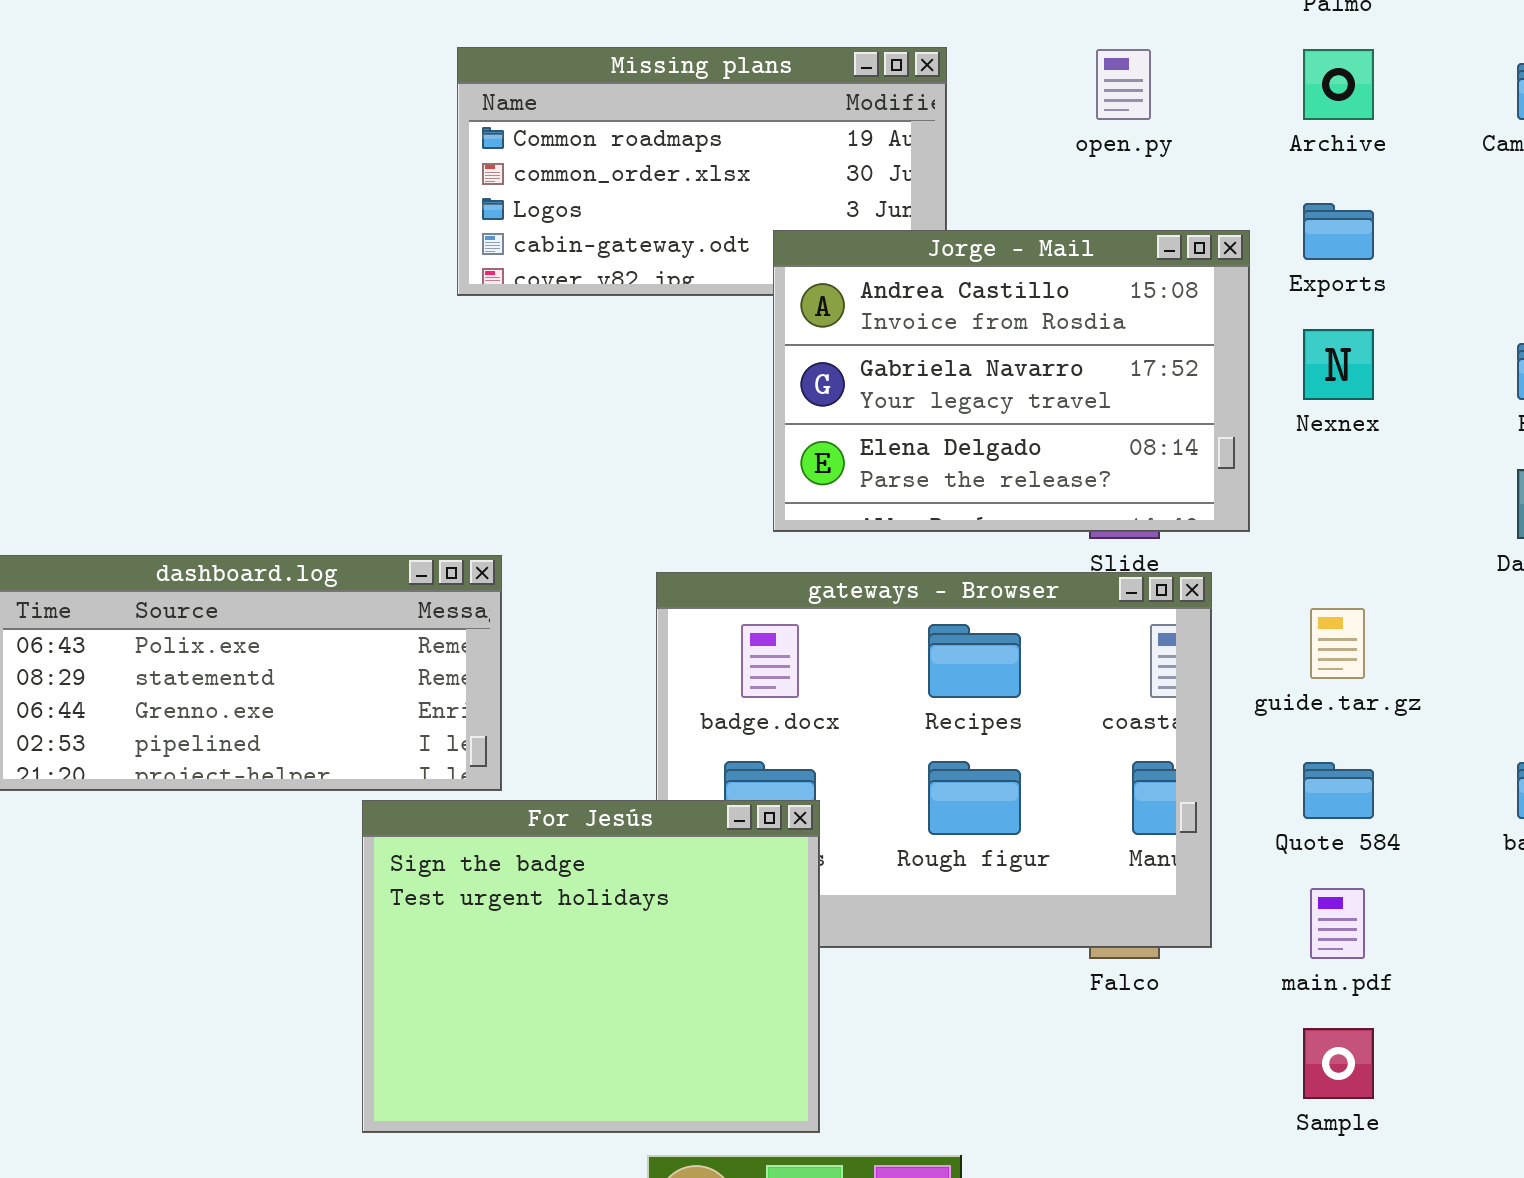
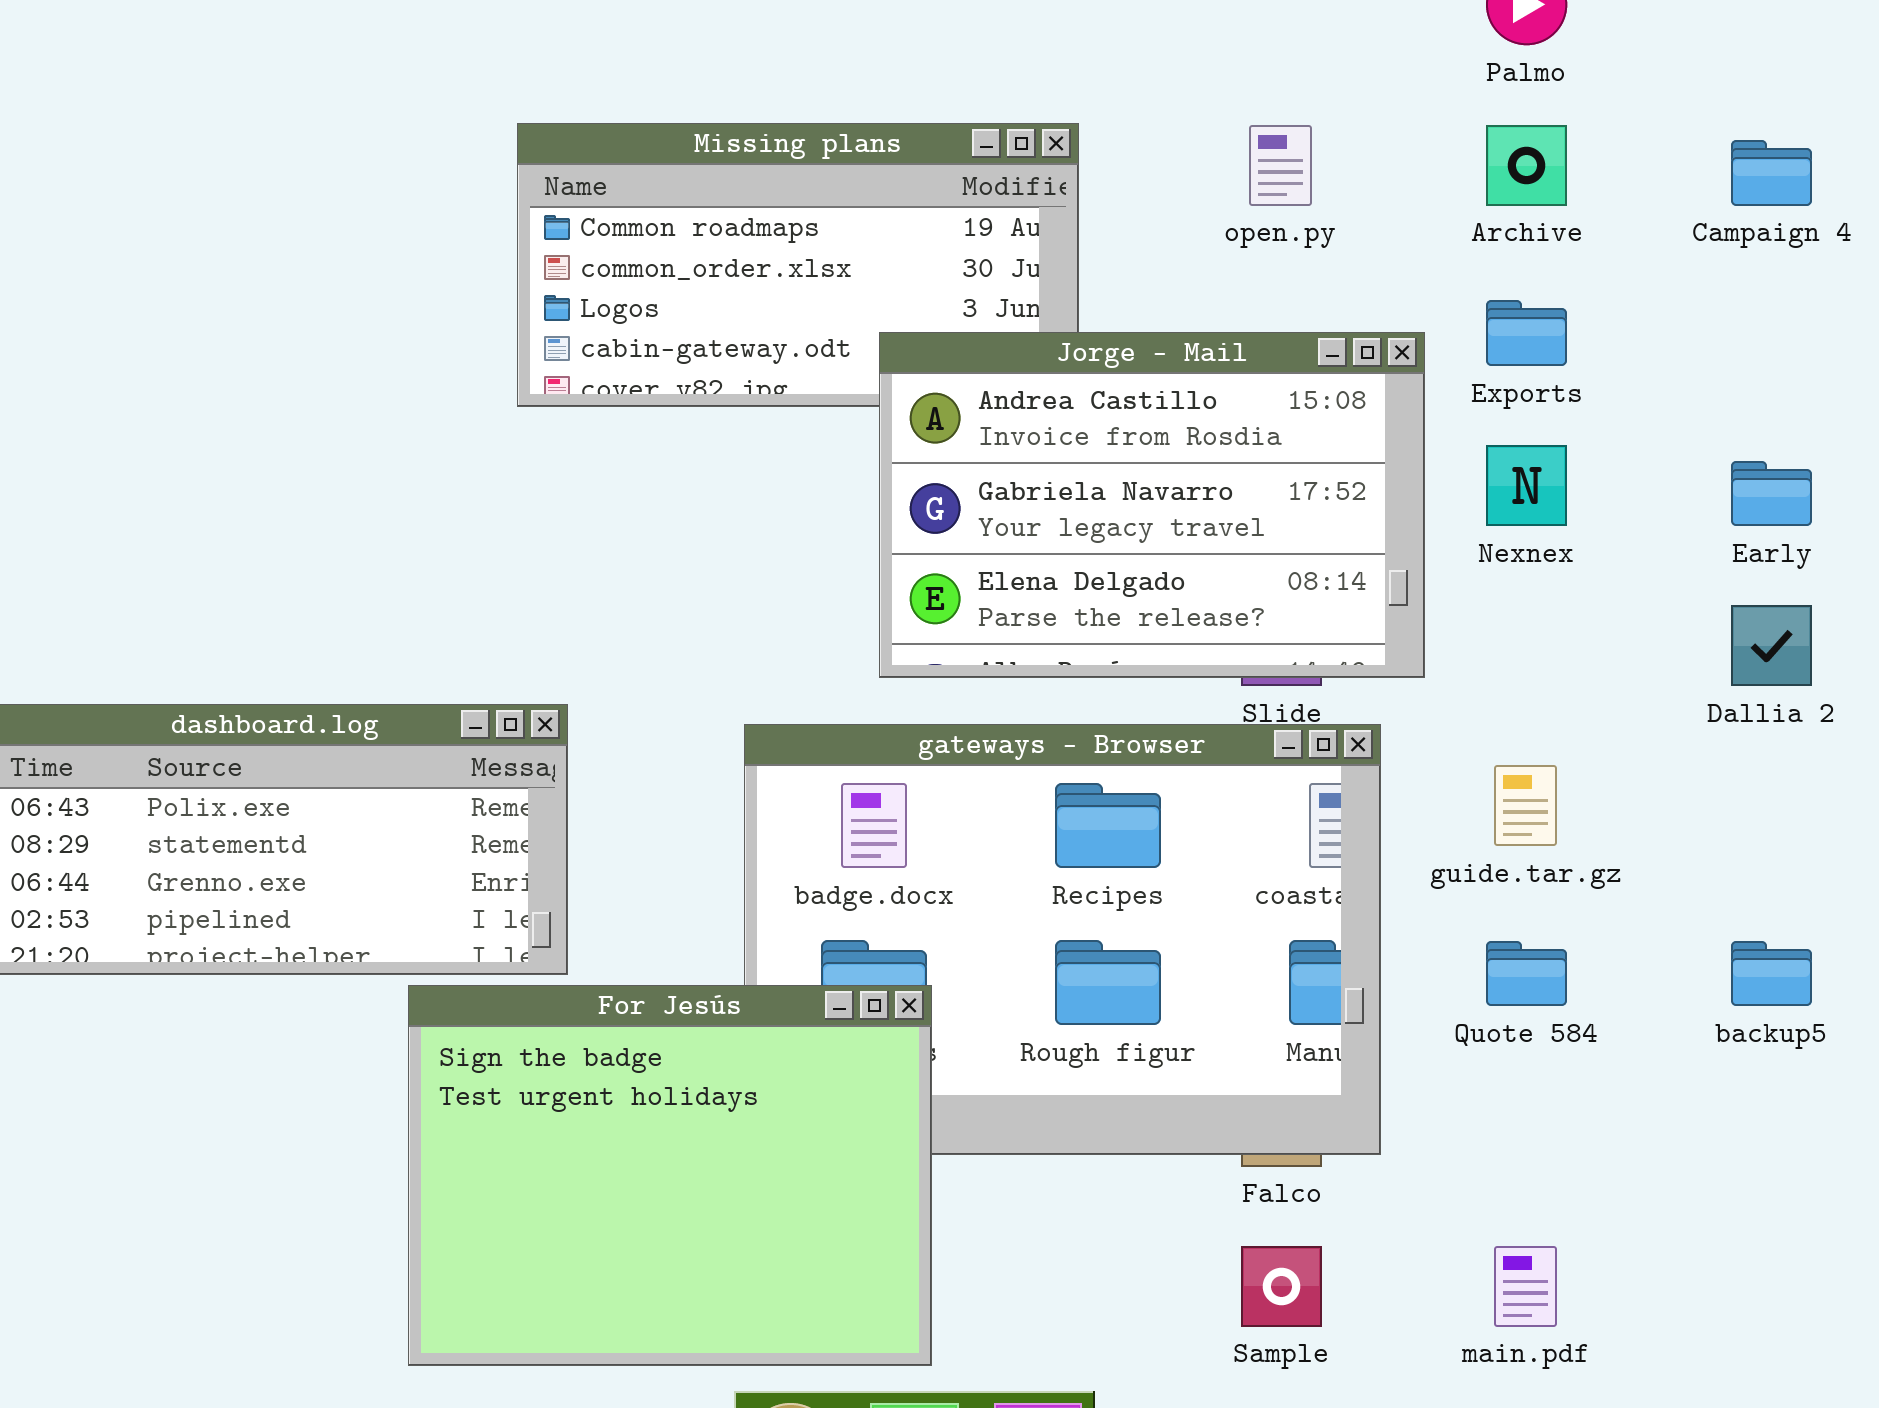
main.pdf: [1310,888,1365,959] -> [1494,1246,1557,1327], moved
Sample: [1303,1028,1374,1099] -> [1241,1246,1322,1327], moved

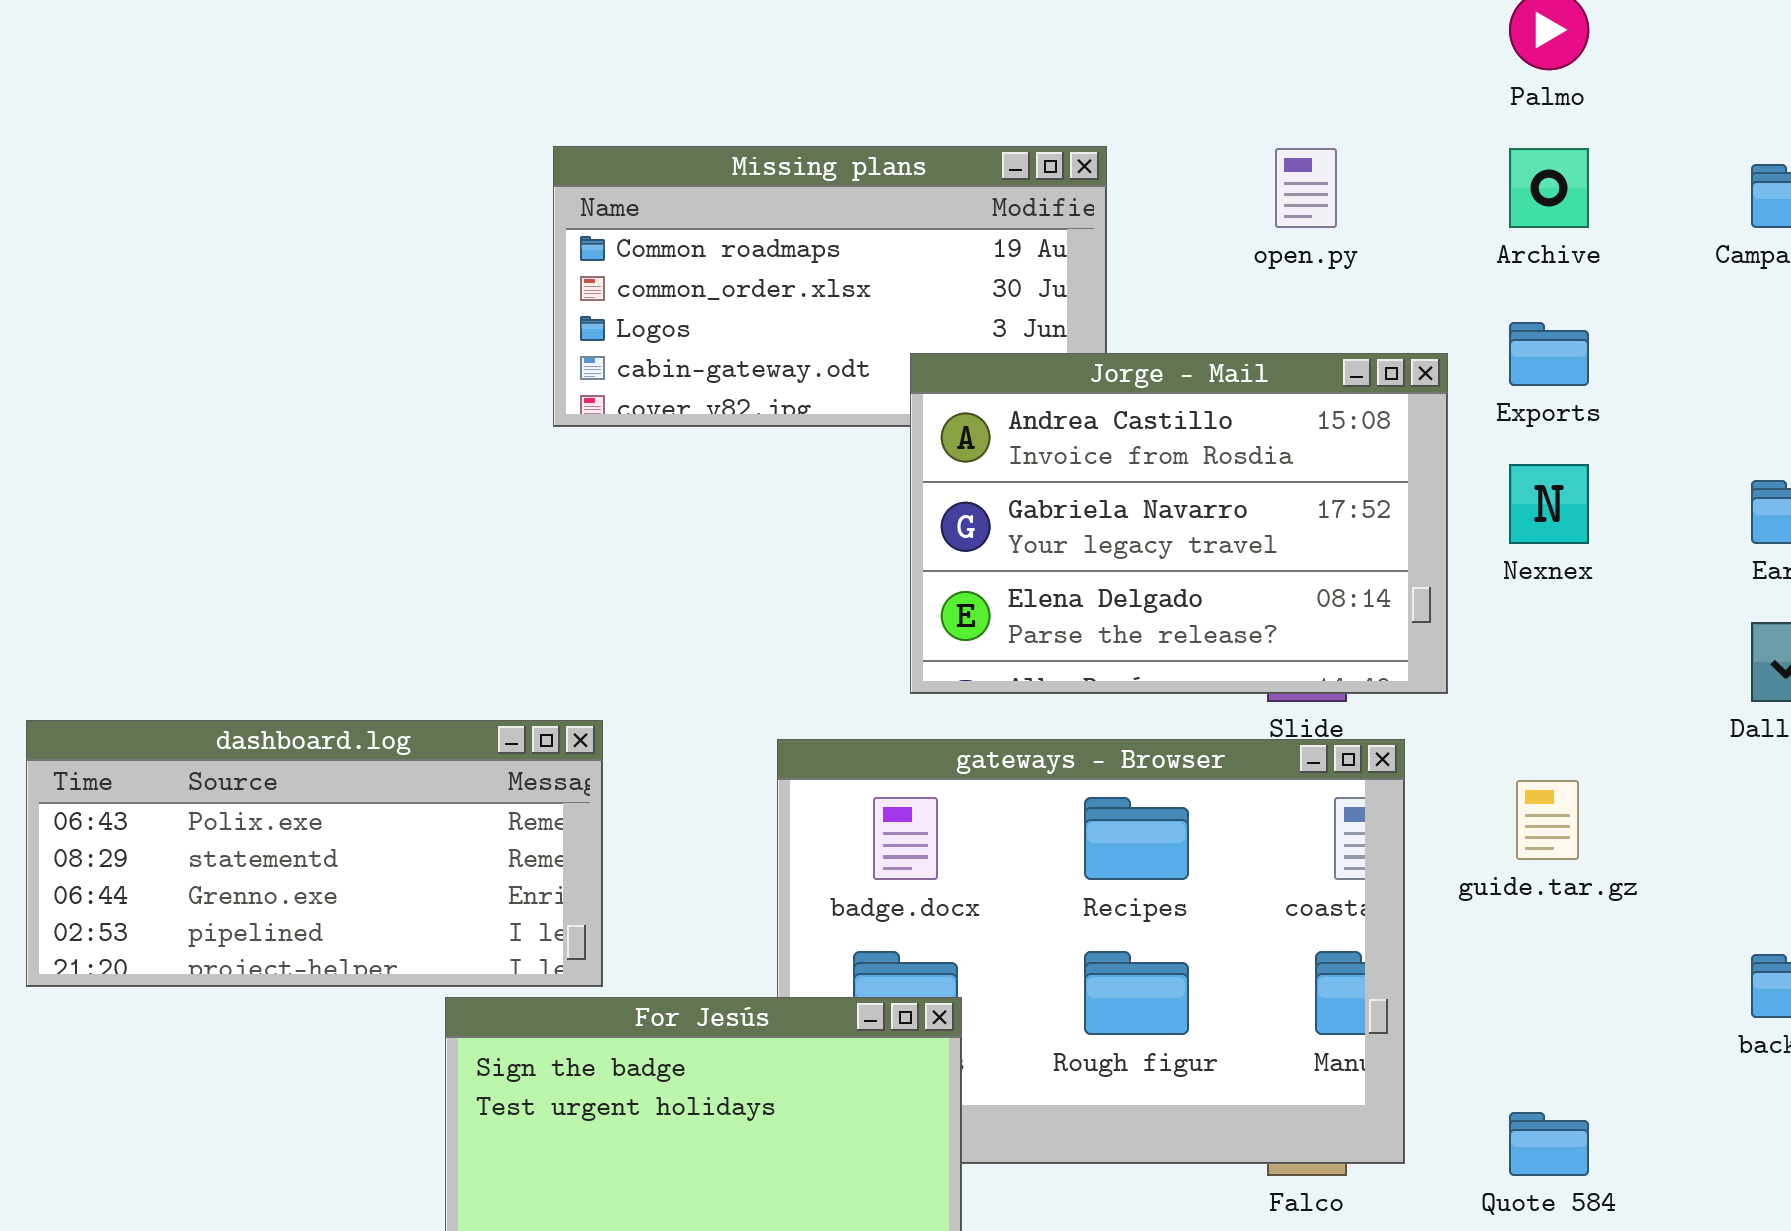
Quote 584: [1486,941,1567,1006] -> [1509,1112,1589,1176], moved

